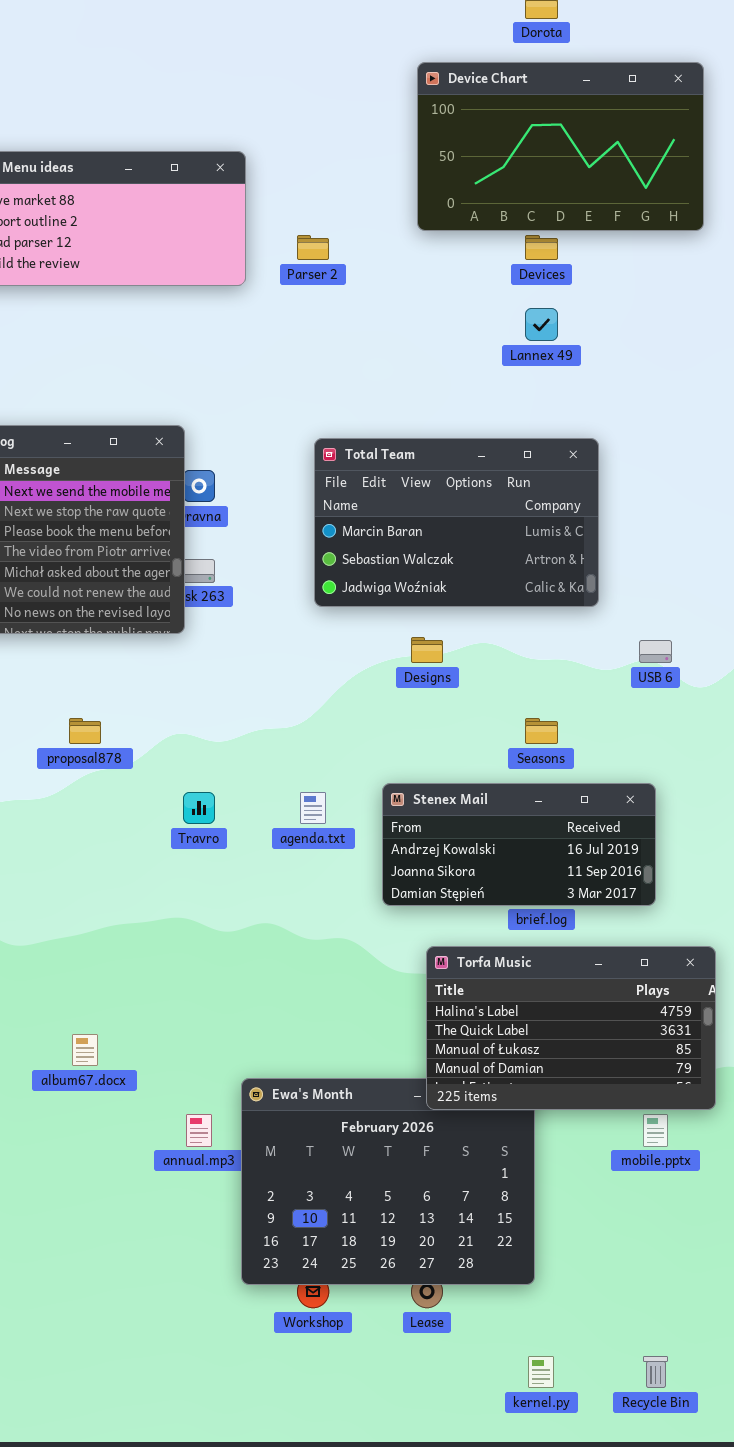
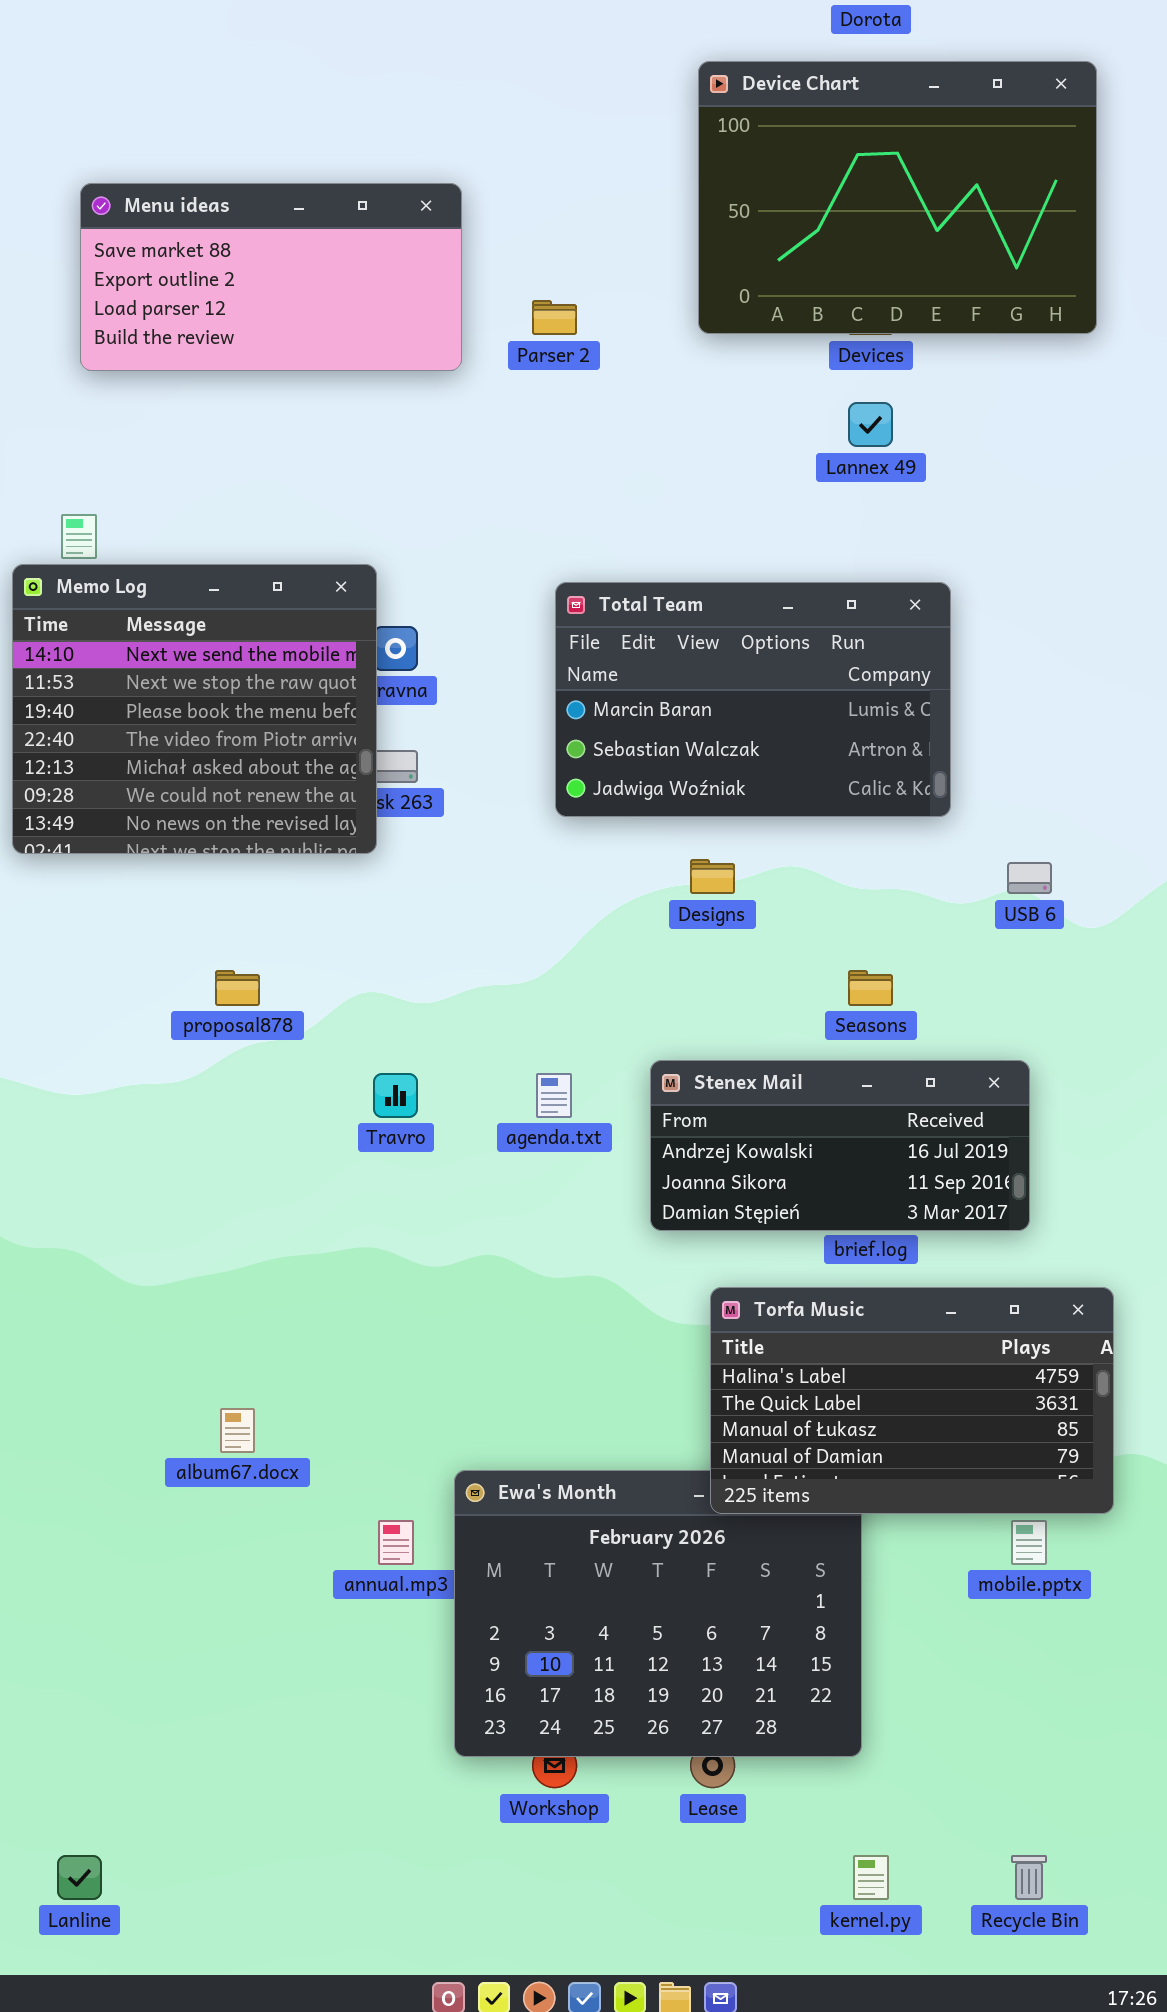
Device Chart: [417,62,704,231] -> [698,61,1097,334], resized

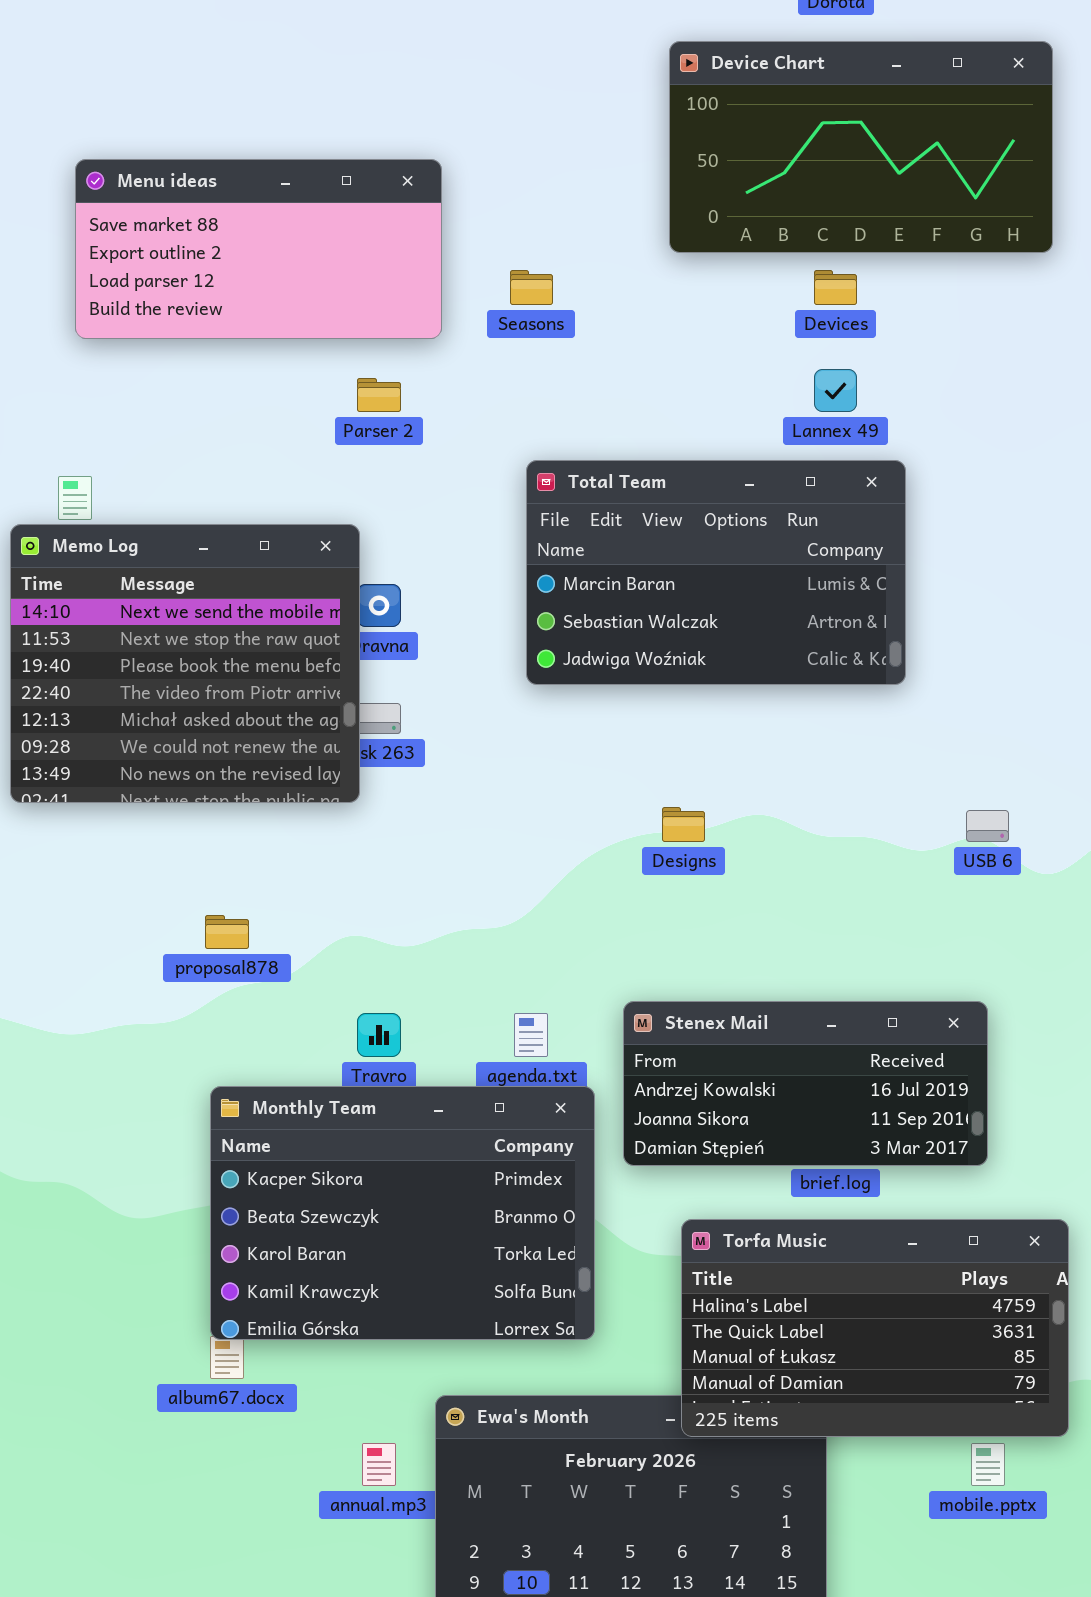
Device Chart: [698,61,1097,334] -> [669,41,1053,253], resized
Parser 2: [532,300,577,335] -> [357,378,401,412], moved
Total Team: [555,582,951,817] -> [526,460,906,685], moved
Seasons: [848,970,893,1006] -> [510,270,553,305], moved
Monthly Team: none -> [210,1086,595,1340], opened

